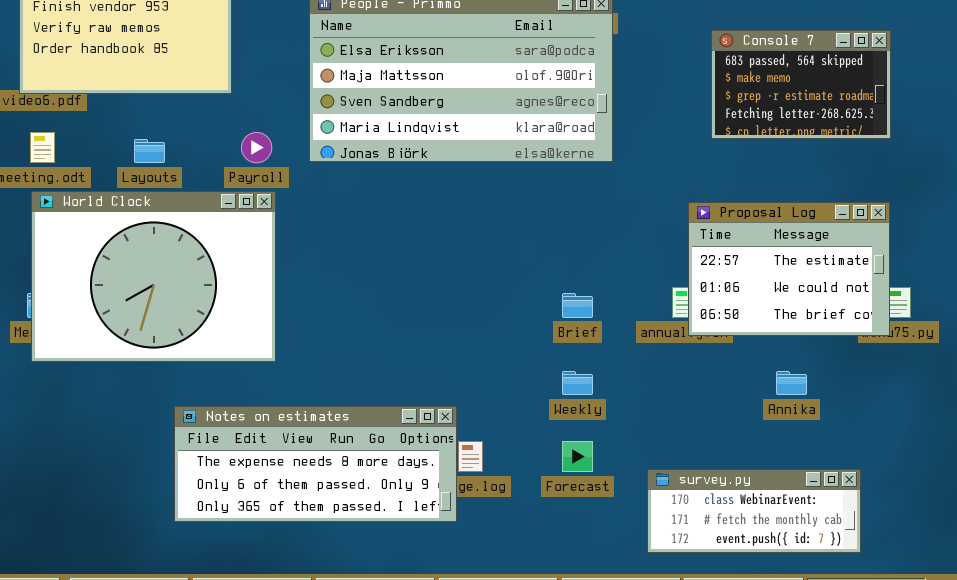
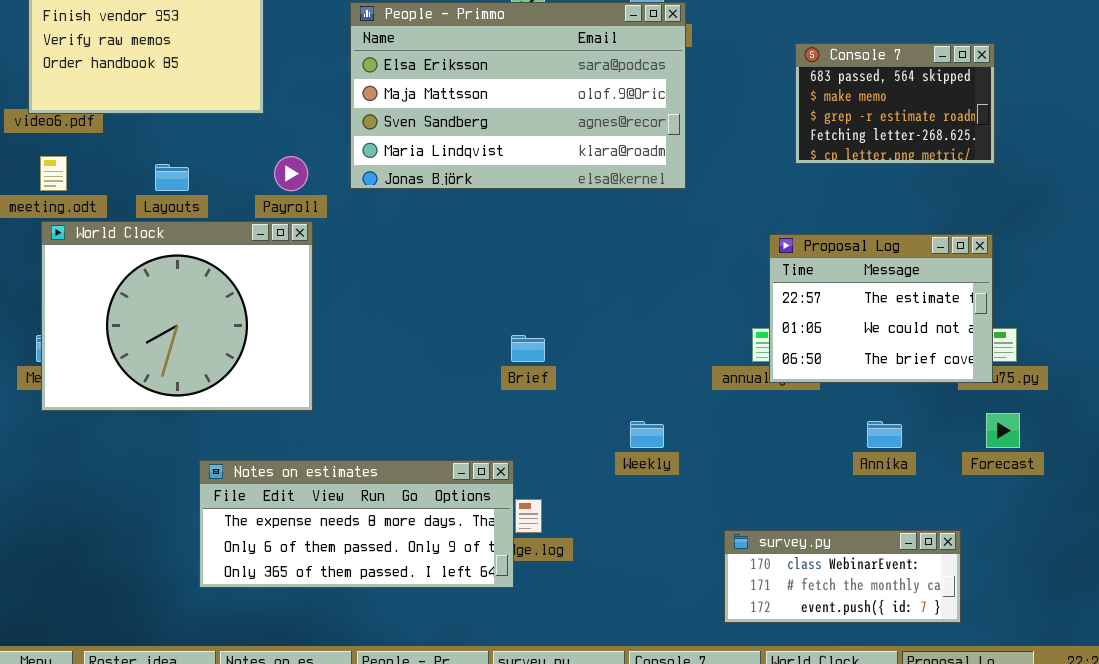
Brief: [562,293,593,318] -> [511,335,545,362], moved
Forecast: [562,441,593,472] -> [986,413,1020,448], moved

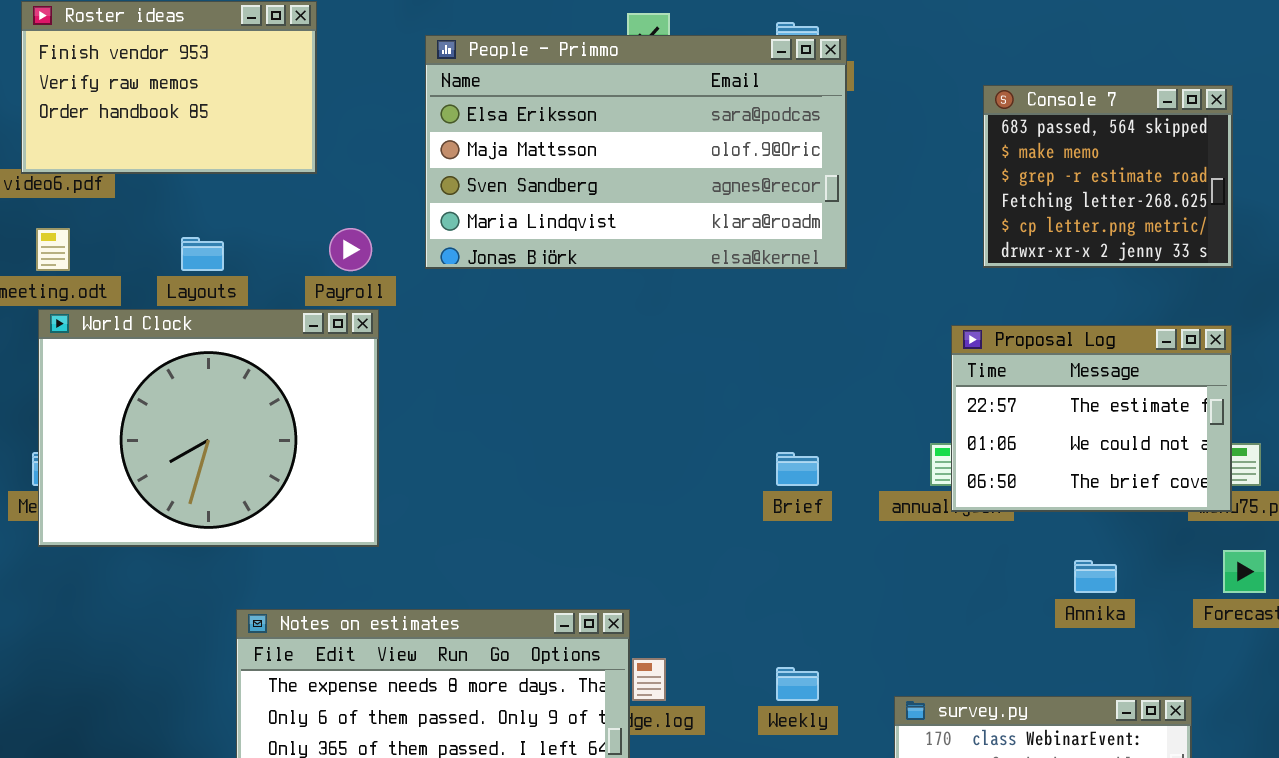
Console 7: [795,43,995,164] -> [983,85,1233,268], resized
Brief: [511,335,545,362] -> [776,452,819,486], moved
Weekly: [630,421,664,448] -> [776,667,819,701], moved

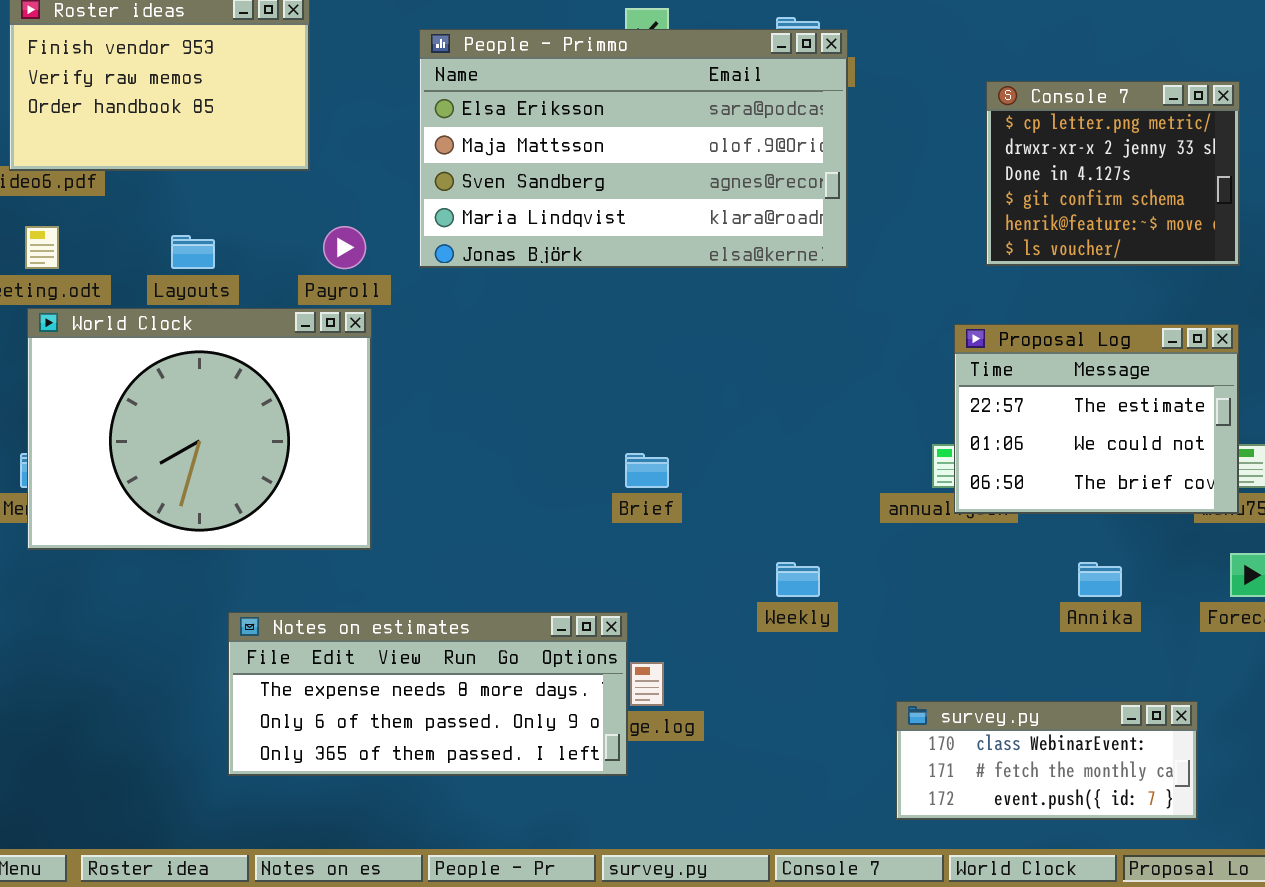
Console 7: [983,85,1233,268] -> [986,81,1240,266], scrolled down 4 rows
Brief: [776,452,819,486] -> [625,453,669,488], moved
Weekly: [776,667,819,701] -> [776,562,820,597], moved

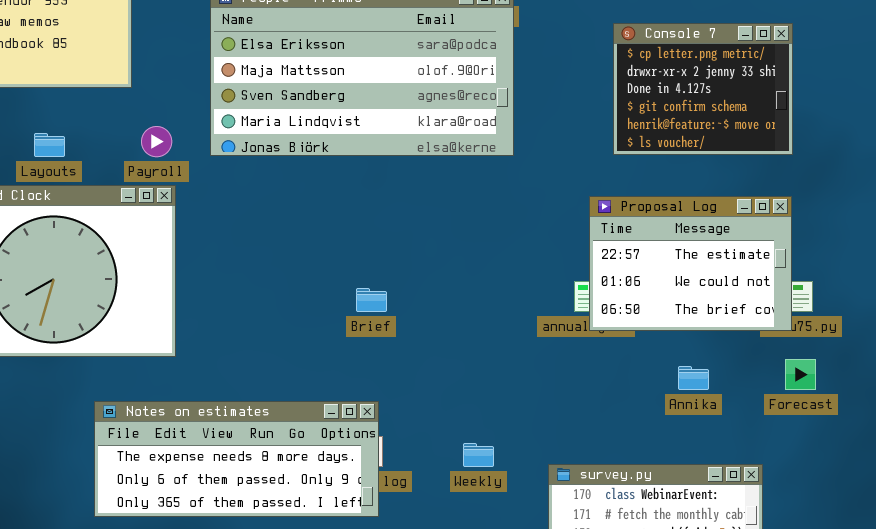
Weekly: [776,562,820,597] -> [463,443,494,467], moved
Notes on estimates: [228,612,628,776] -> [94,401,379,517], moved

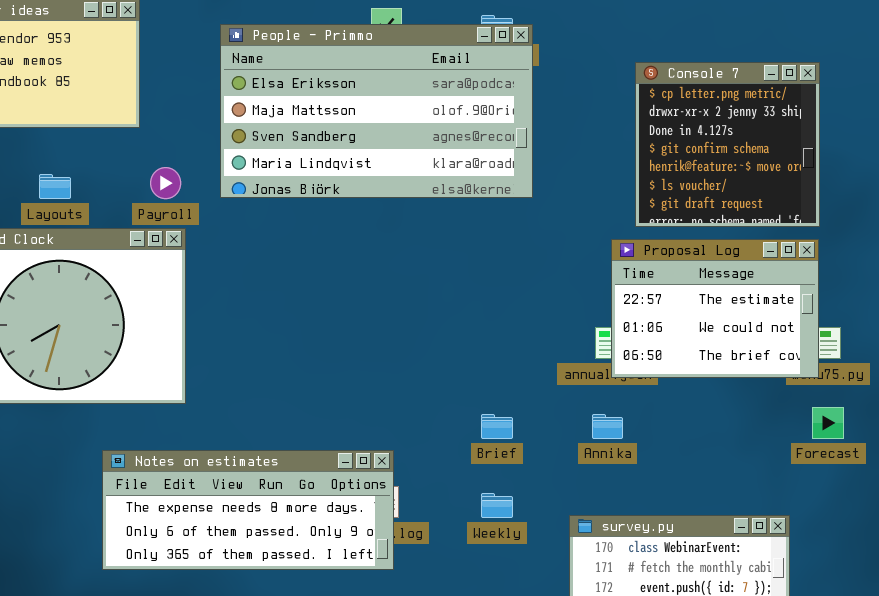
Console 7: [613,23,793,155] -> [635,62,820,227], resized
Brief: [356,288,387,312] -> [481,414,513,439], moved
Annika: [678,366,709,390] -> [592,414,623,439], moved

